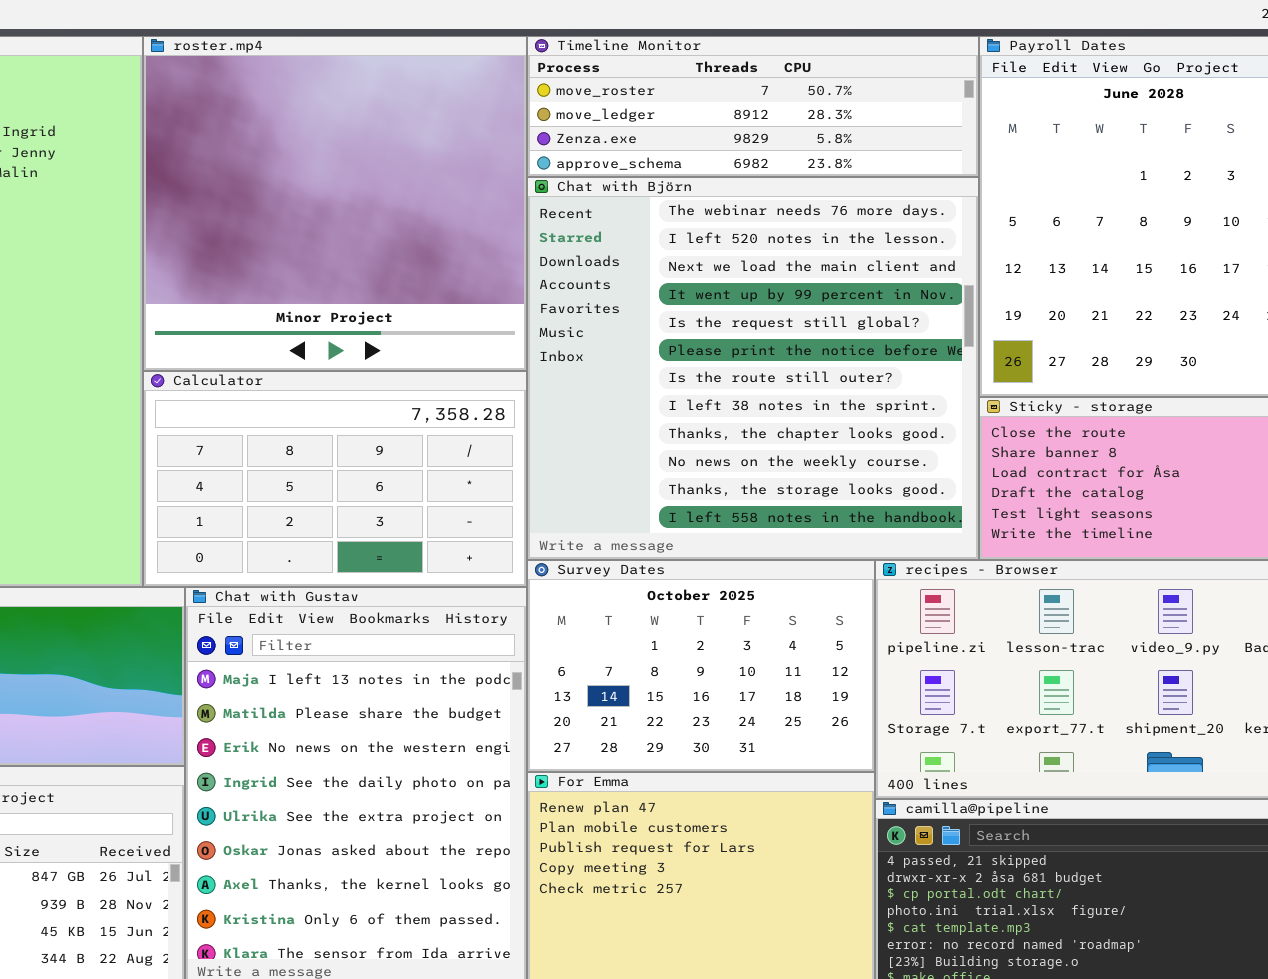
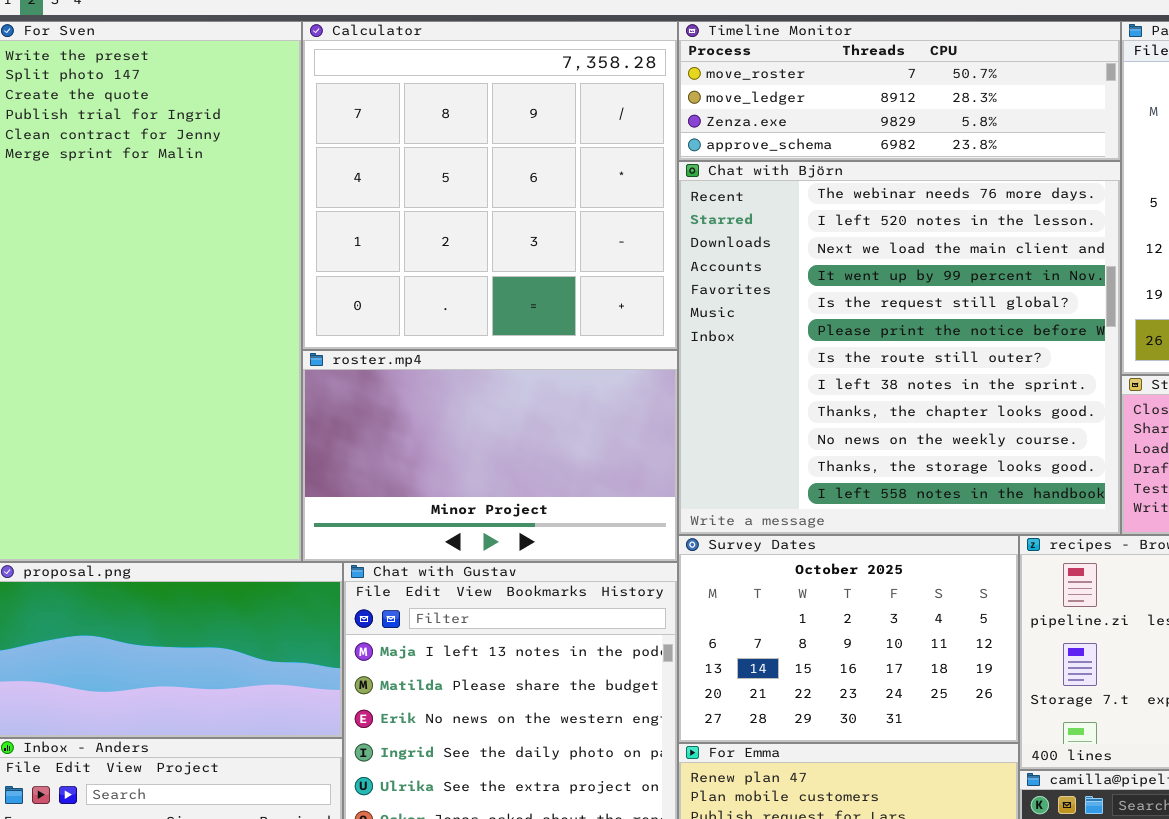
roster.mp4: [143,36,527,371] -> [302,350,678,562], moved, resized
Calculator: [143,371,527,587] -> [302,21,678,350], moved, resized

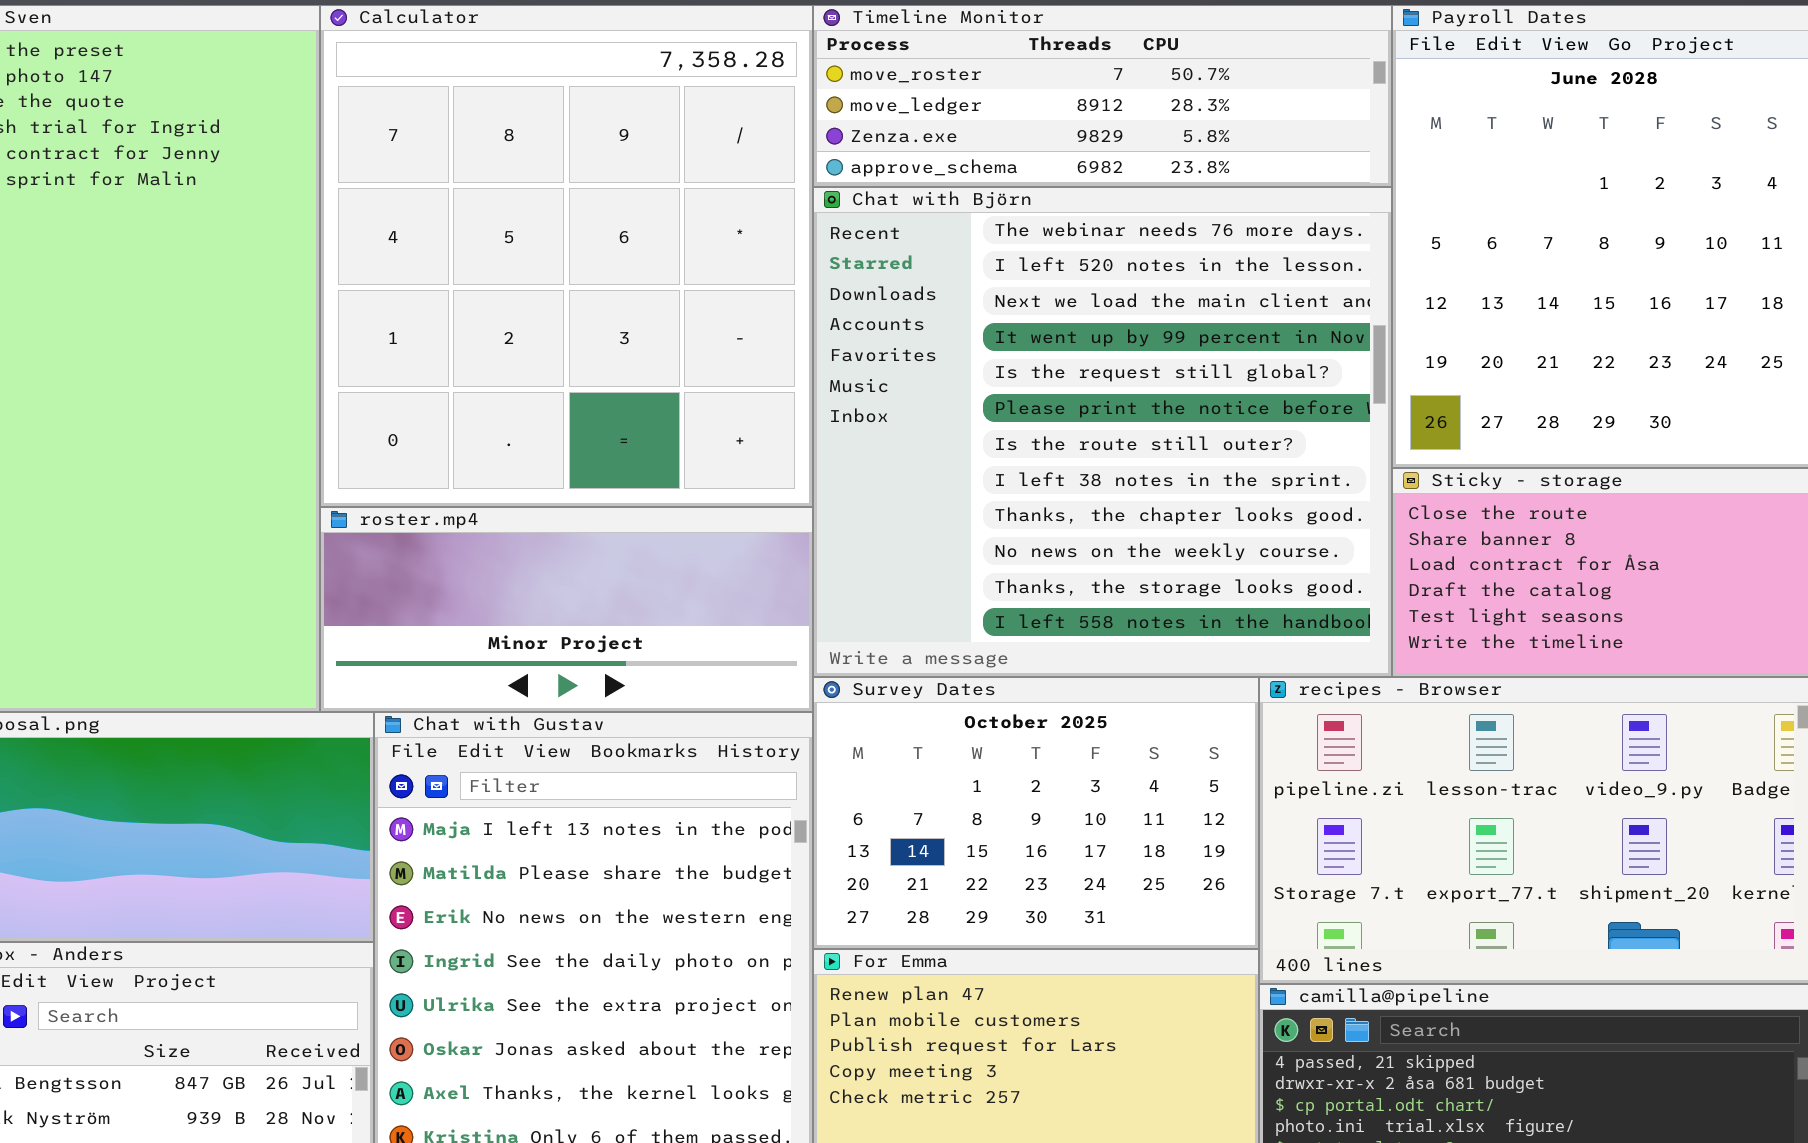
Calculator: [302,21,678,350] -> [320,5,813,507], resized
roster.mp4: [302,350,678,562] -> [320,507,813,712], resized

